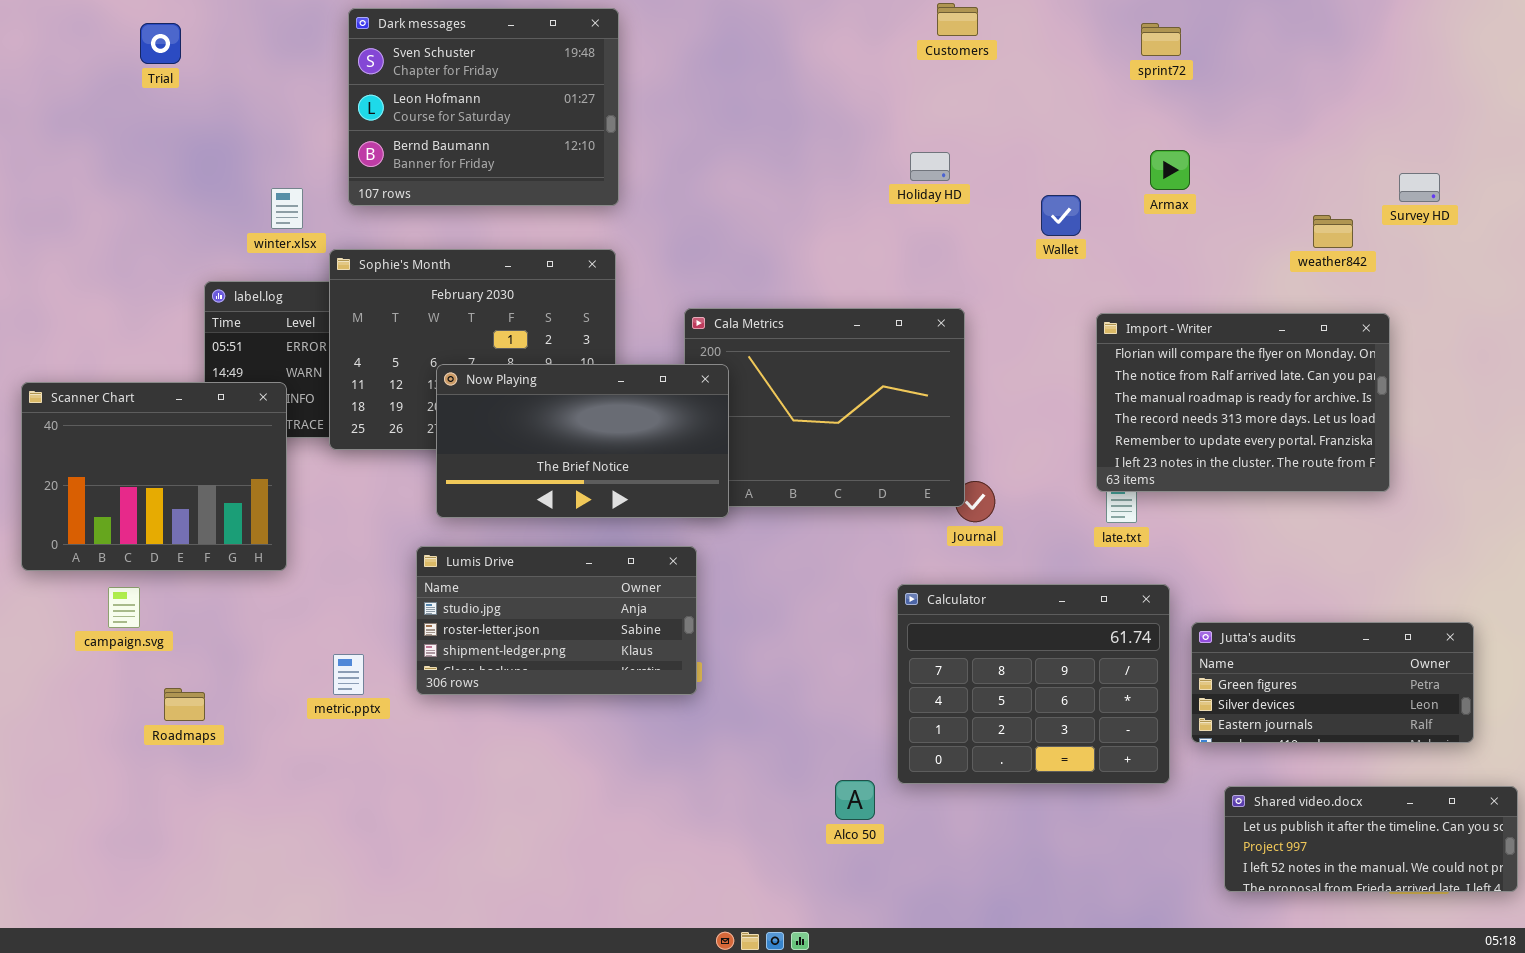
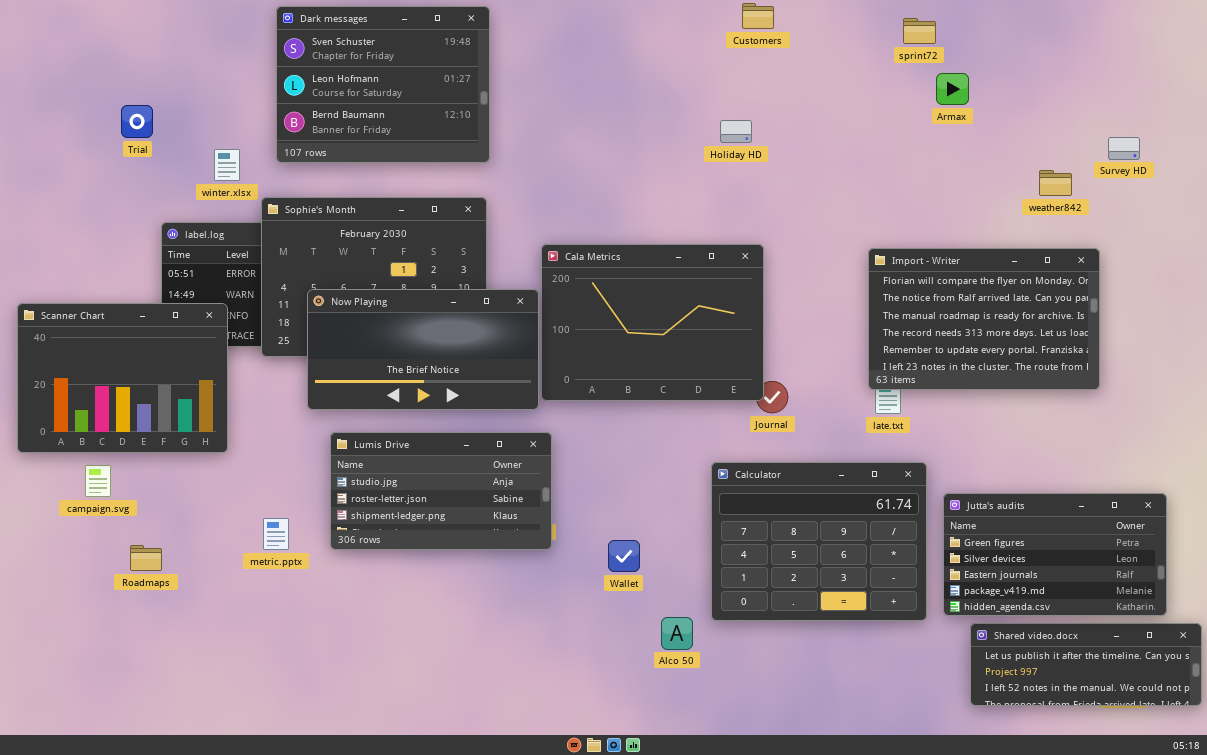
Trial: [140,23,181,64] -> [121,105,153,138], moved
Armax: [1150,150,1190,190] -> [936,73,969,105], moved
Wallet: [1041,195,1081,236] -> [608,540,640,572], moved
Now Playing: [436,364,729,518] -> [307,289,539,410], moved
Jutta's audits: [1191,622,1474,743] -> [943,493,1167,616], resized

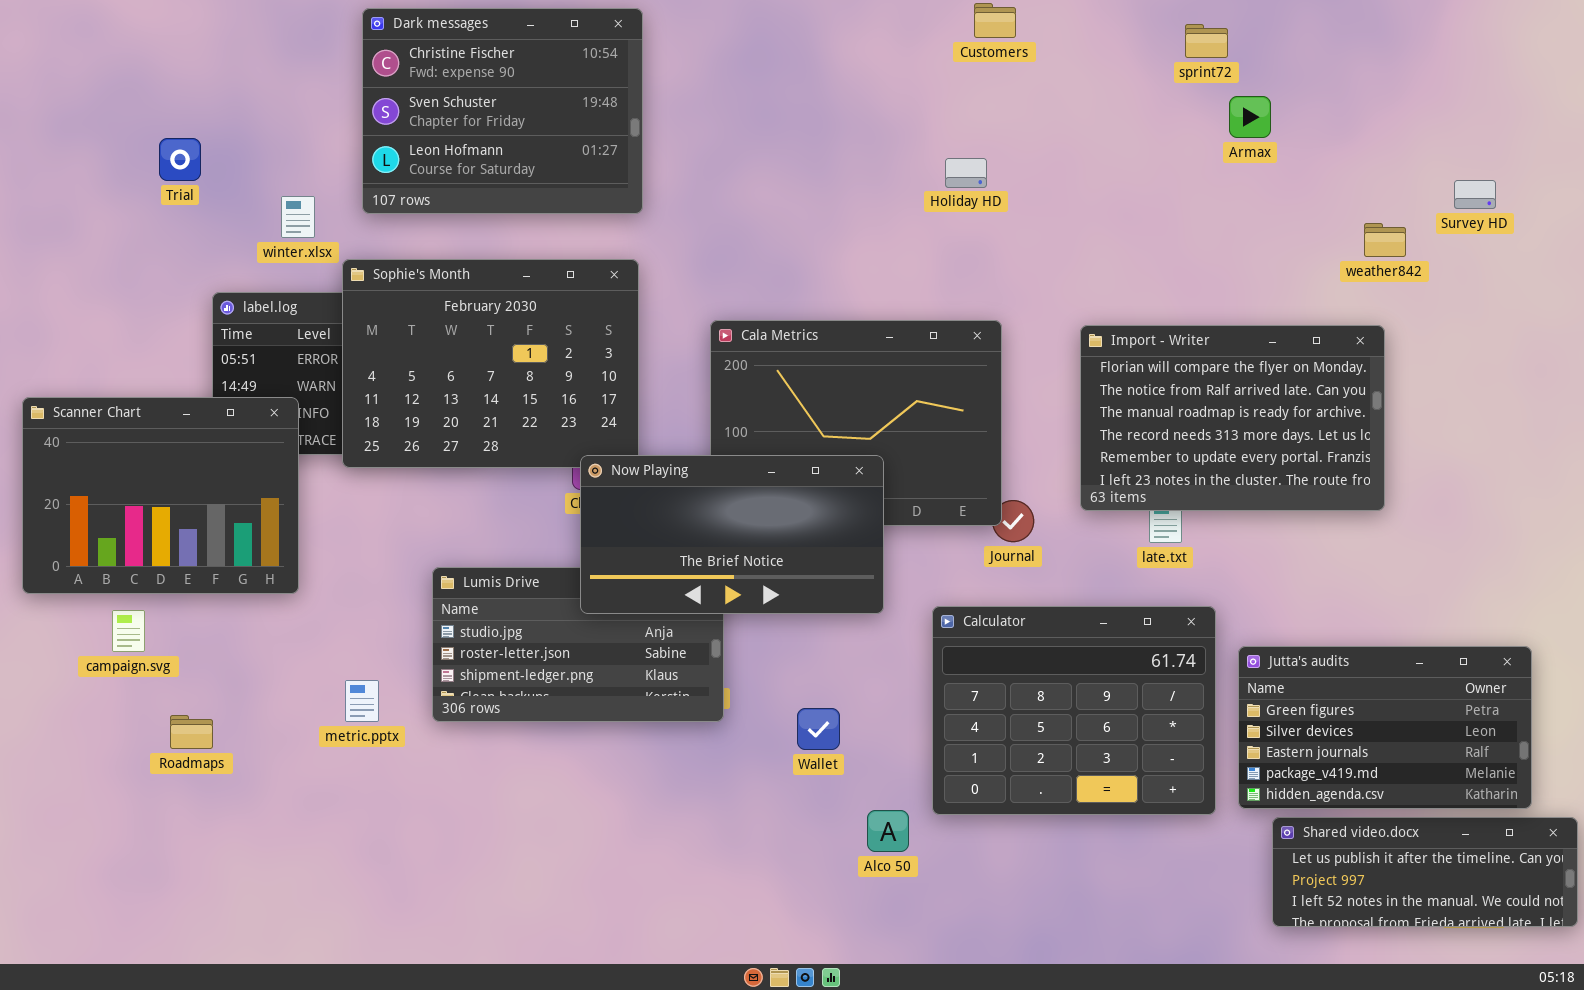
Dark messages: [276,6,490,163] -> [362,8,643,214], scrolled up 1 row
Import - Writer: [868,248,1100,390] -> [1080,325,1385,511], moved
Now Playing: [307,289,539,410] -> [580,455,884,614], moved

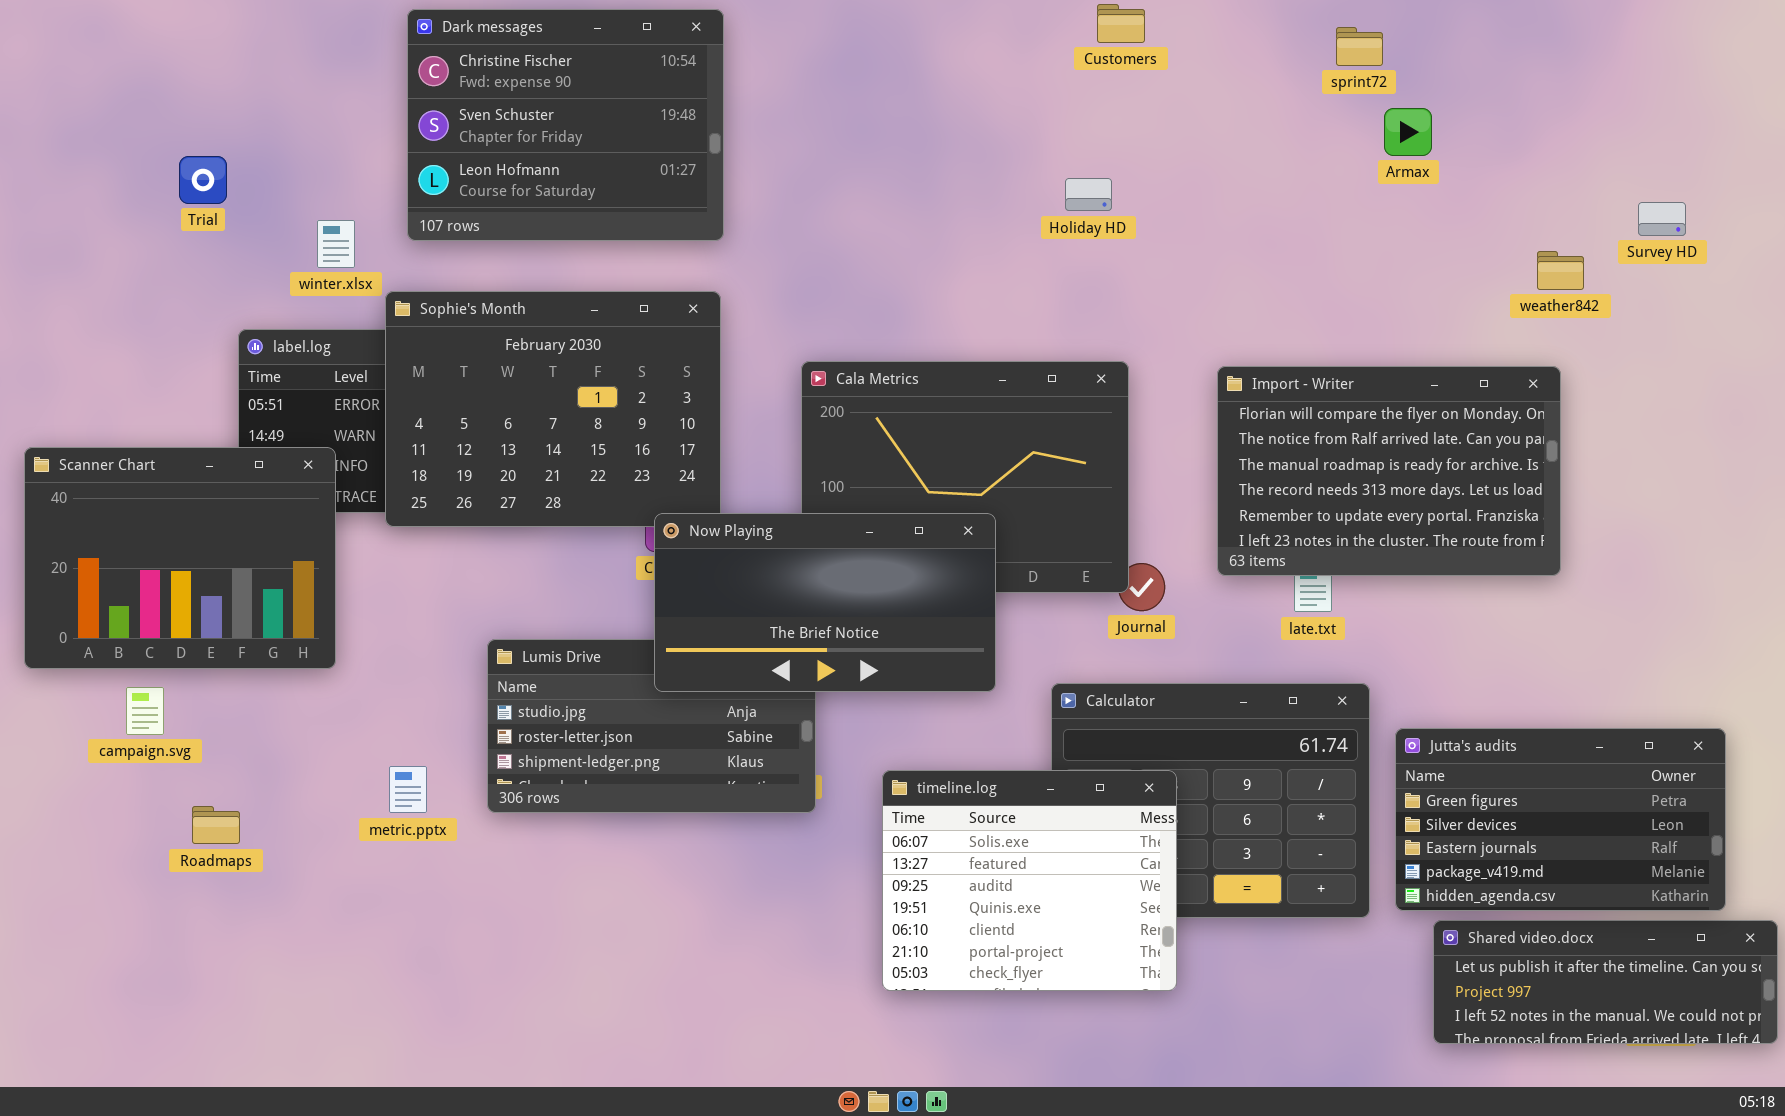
timeline.log: none -> [882,770,1177,991], opened

